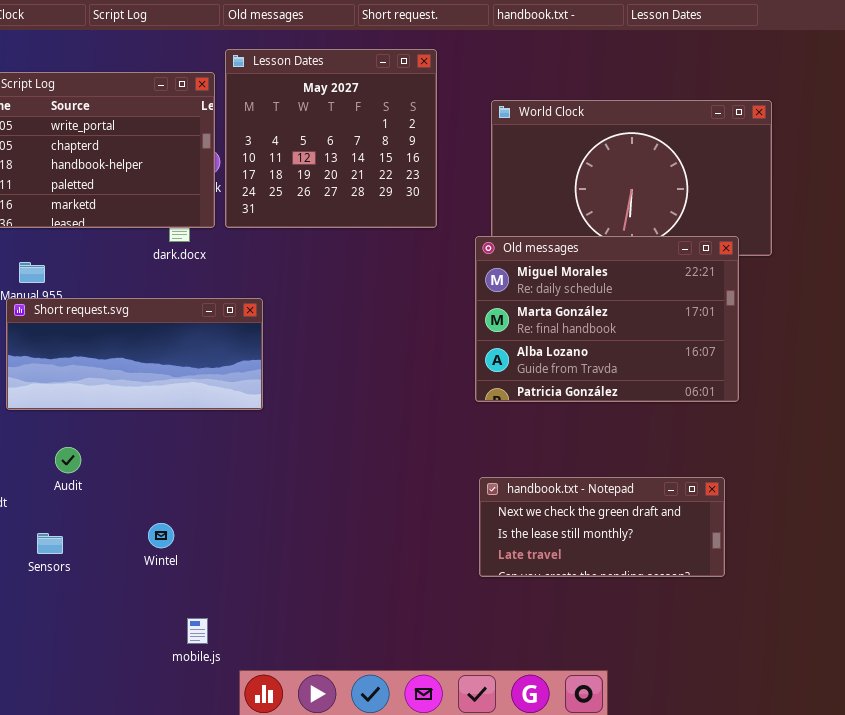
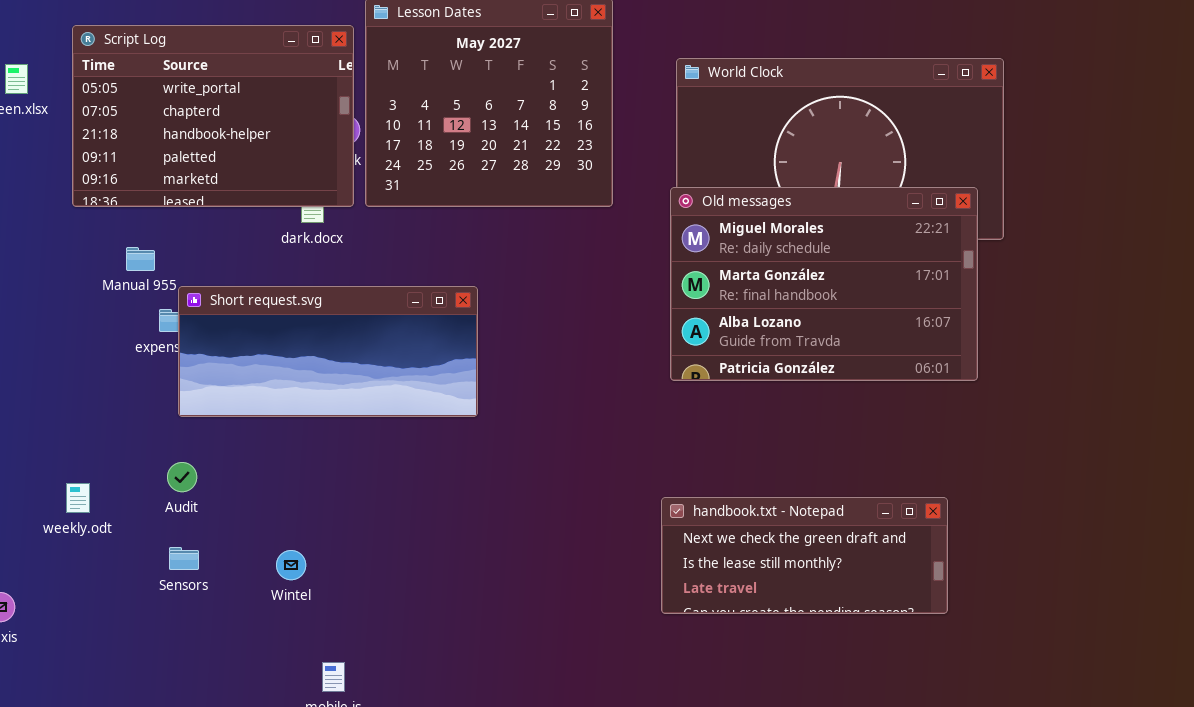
Old messages: [475,236,739,402] -> [670,187,978,381], moved
Short request.svg: [6,298,263,410] -> [178,286,478,417], moved
Sensors: [37,533,63,554] -> [169,547,199,570], moved

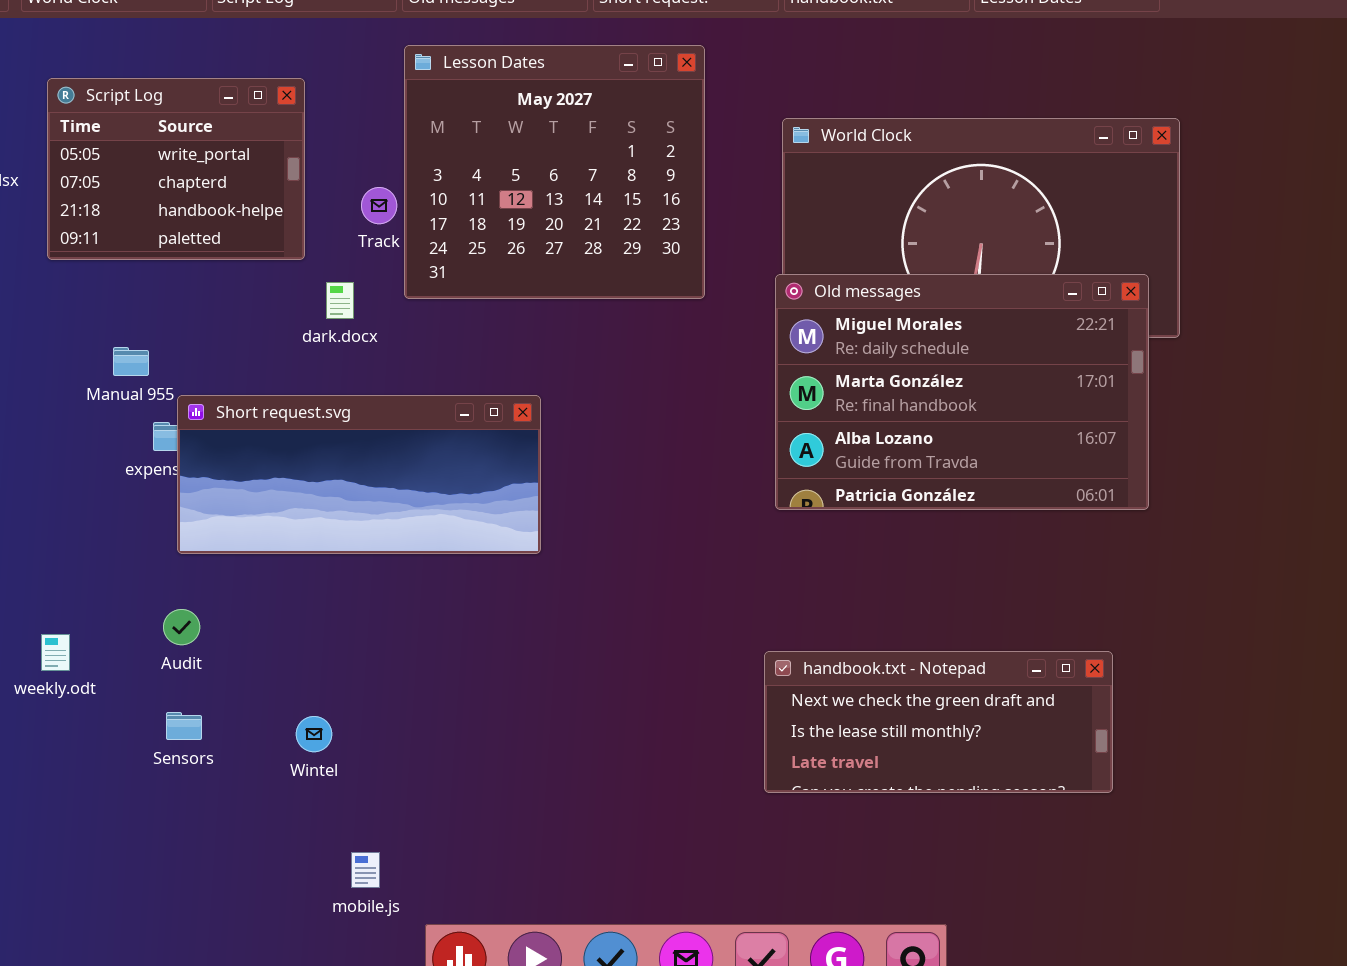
Script Log: [72,25,354,207] -> [47,78,305,260], resized

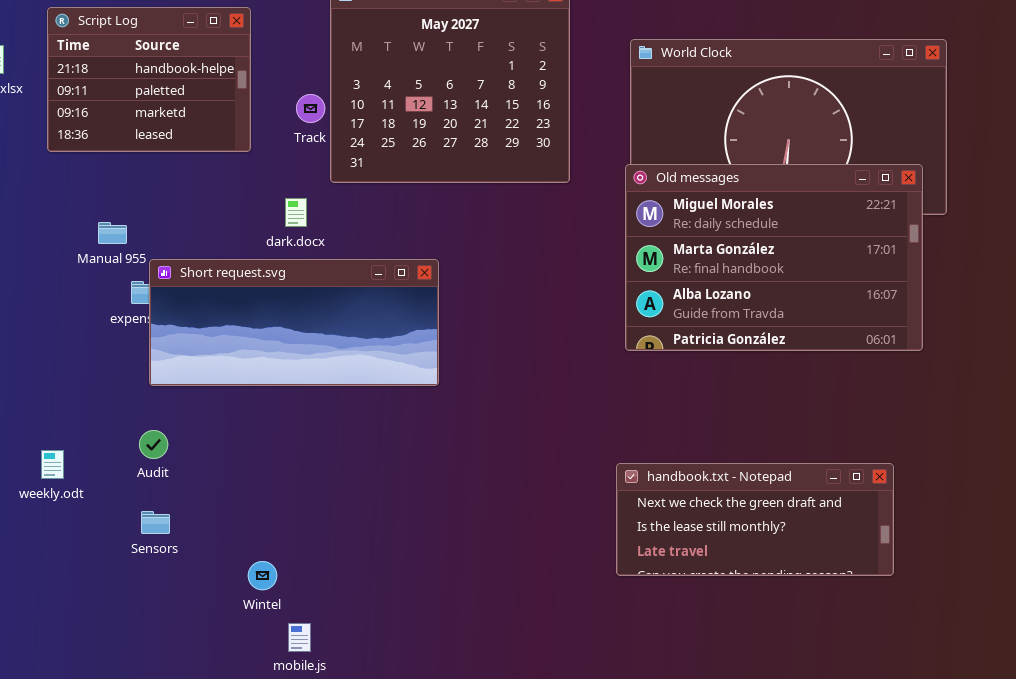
Script Log: [47,78,305,260] -> [47,7,251,152], scrolled down 2 rows
dark.docx: [326,282,354,319] -> [285,198,307,227], moved
Wintel: [296,716,332,752] -> [248,561,277,590], moved

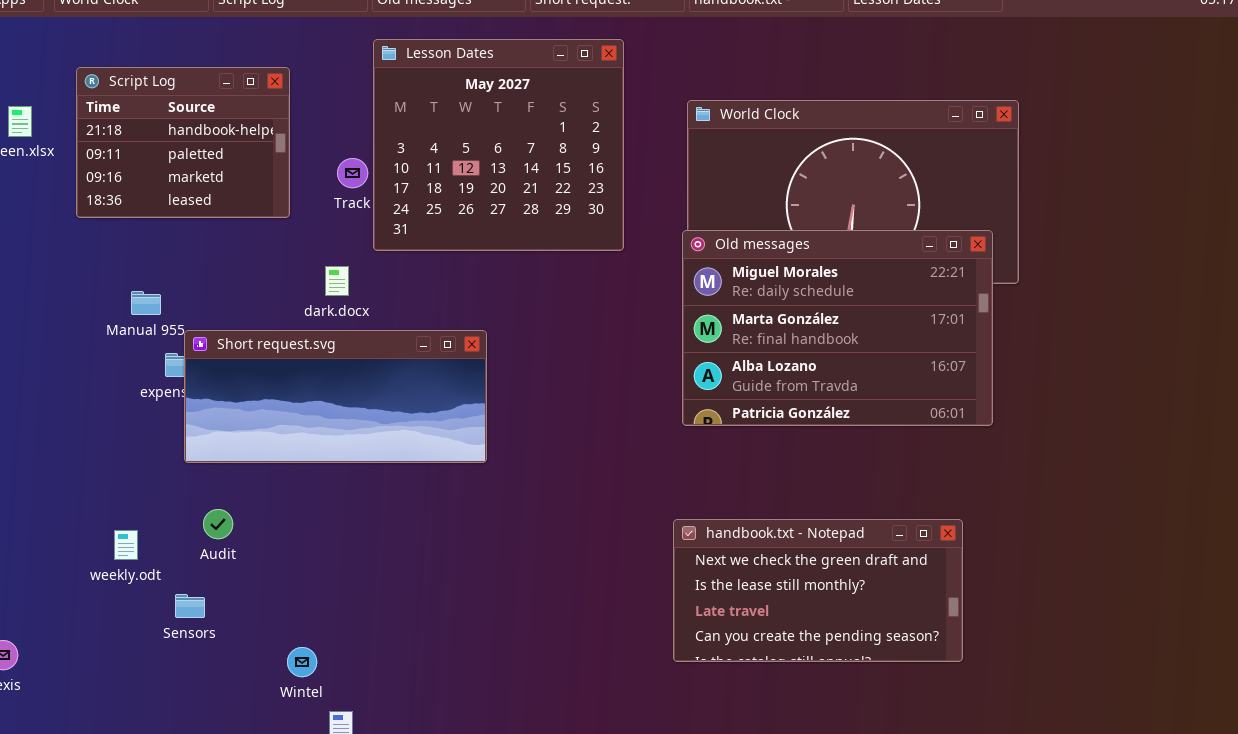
Audit: [139,430,168,459] -> [203,509,233,539], moved
weekly.odt: [41,450,64,479] -> [114,530,138,560], moved
handbook.txt - Notepad: [616,463,894,576] -> [673,519,963,662], resized

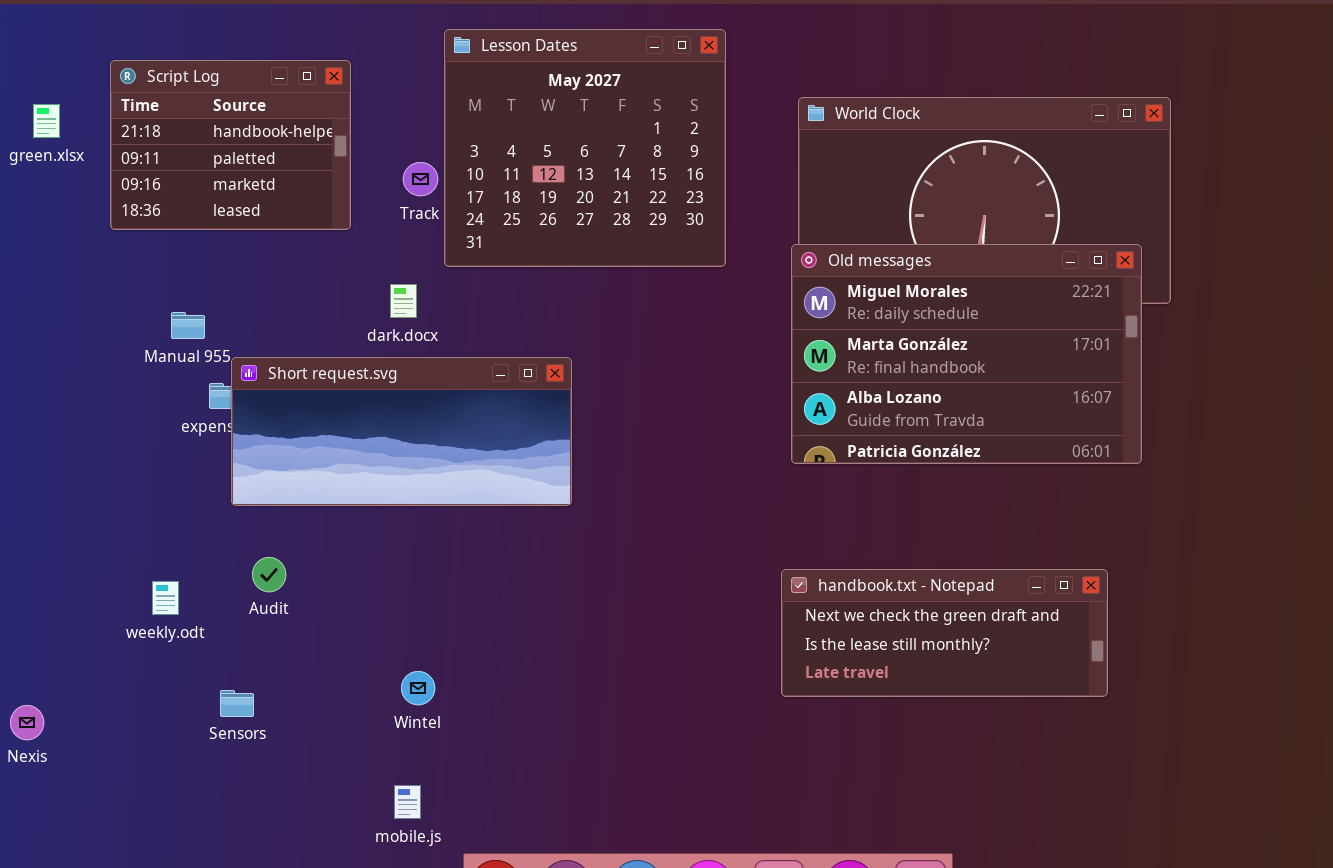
handbook.txt - Notepad: [673,519,963,662] -> [781,569,1108,697], resized
Sensors: [175,594,205,618] -> [220,690,254,717], moved
Wintel: [287,647,317,677] -> [401,671,435,705], moved

